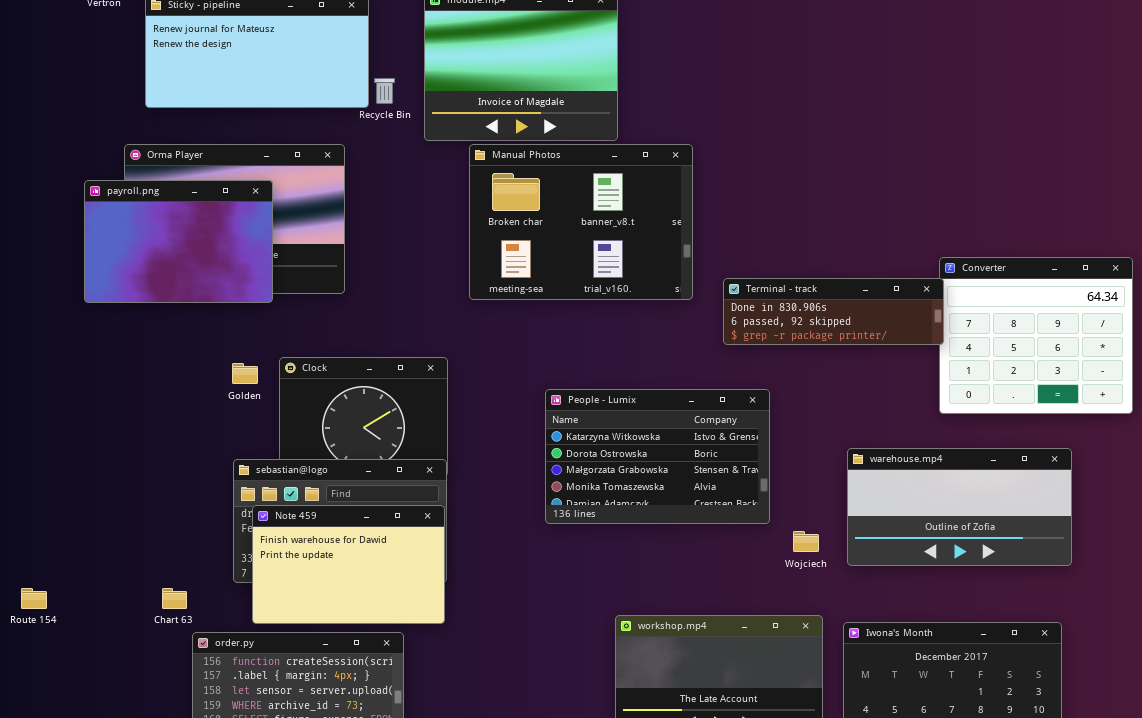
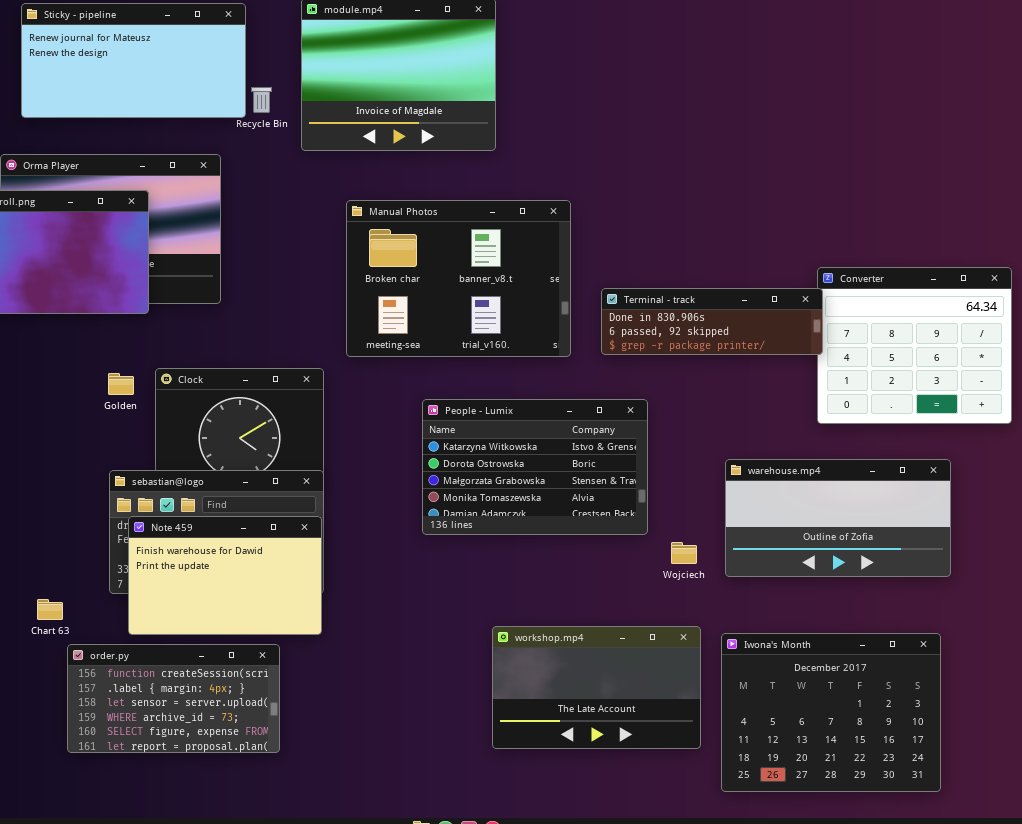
Manual Photos: [469,144,693,300] -> [346,200,571,357], moved

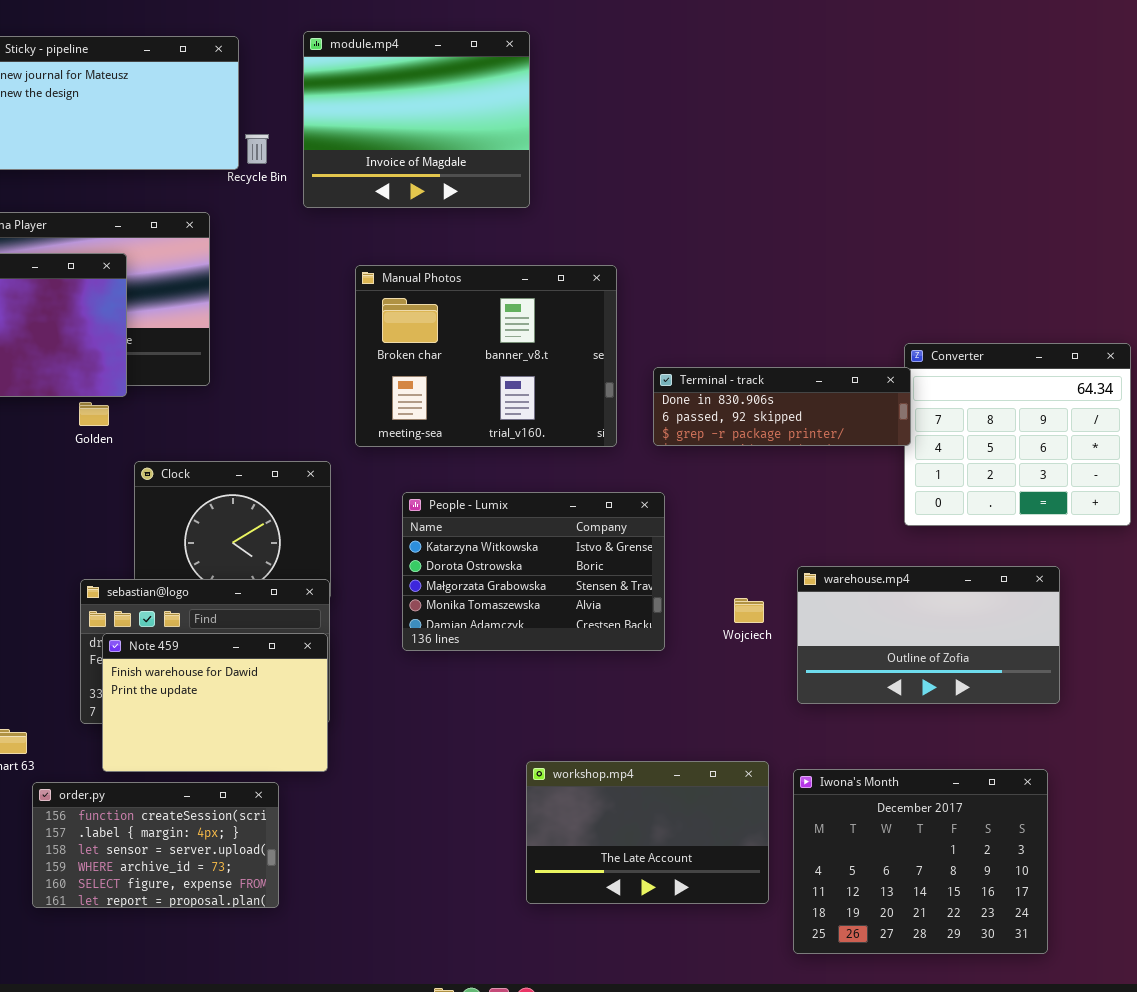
Golden: [108,373,134,395] -> [79,402,109,426], moved
People - Lumix: [422,399,648,535] -> [402,492,665,651], moved
Wojciech: [671,542,697,564] -> [734,598,764,623], moved

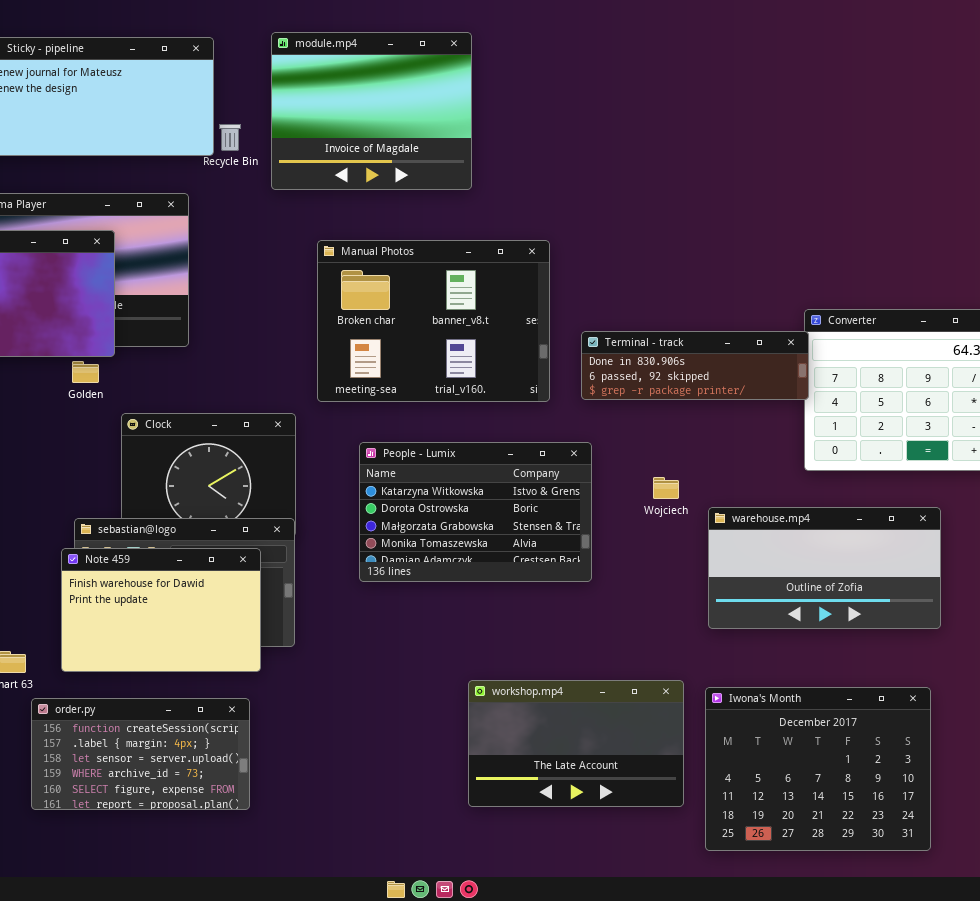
Wojciech: [734,598,764,623] -> [653,477,679,499], moved
Note 459: [102,633,328,772] -> [61,548,261,672], moved

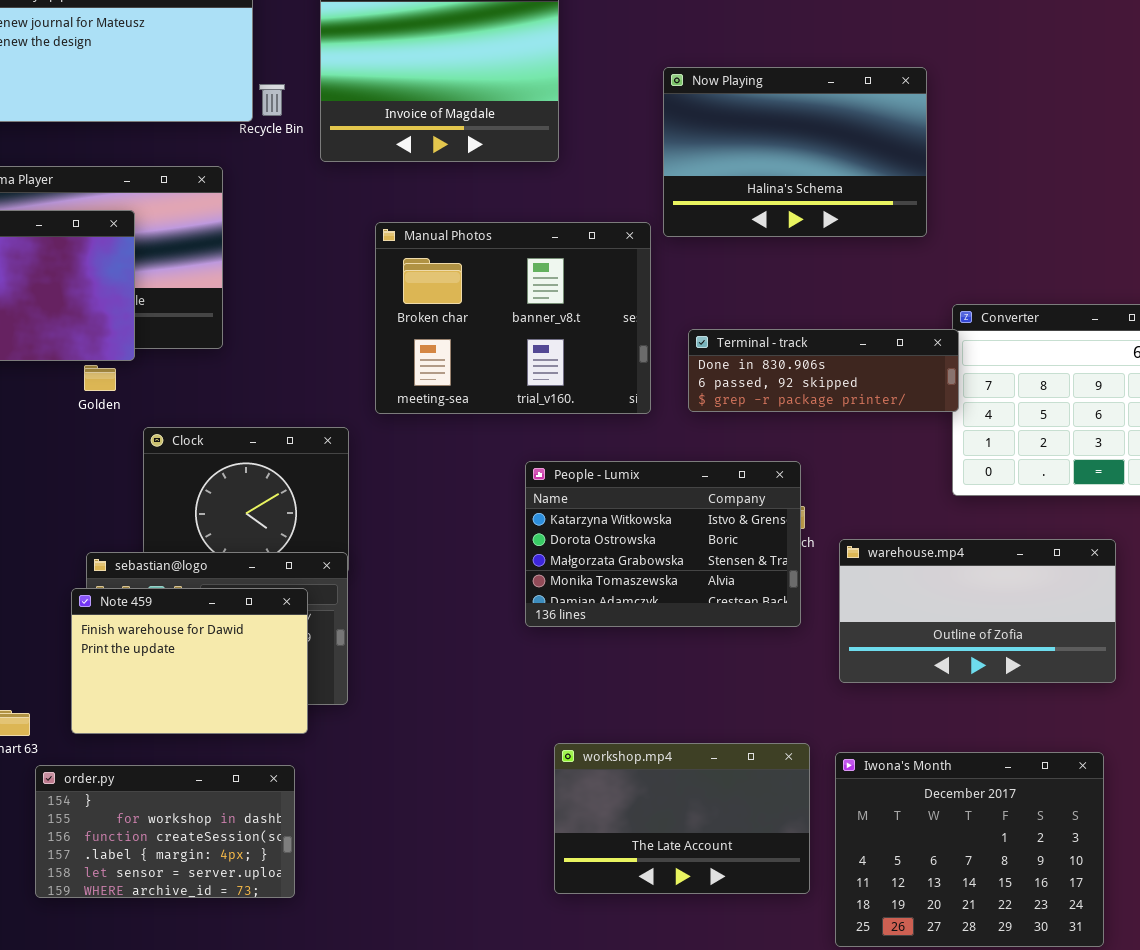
Now Playing: none -> [663,67,927,237], opened
People - Lumix: [359,442,592,582] -> [525,461,801,627], moved
order.py: [31,698,250,810] -> [35,765,295,898], scrolled up 2 rows

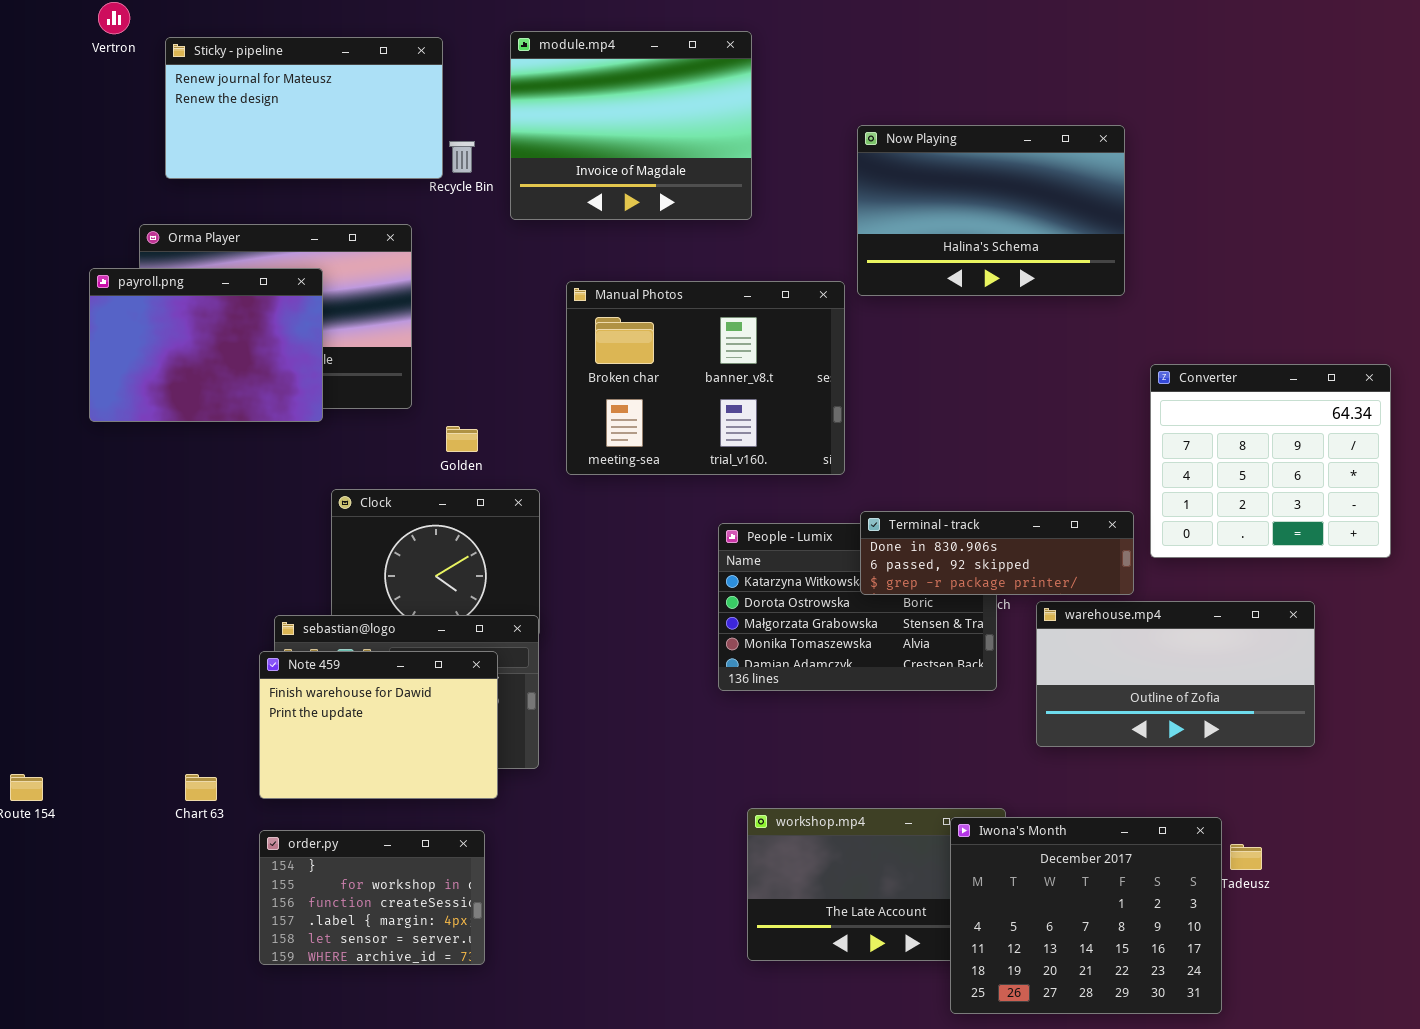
Terminal - track: [688,329,959,412] -> [860,511,1134,595], moved
Golden: [84,365,116,391] -> [446,426,478,452], moved
Iwona's Month: [835,752,1104,947] -> [950,817,1222,1014], moved
order.py: [35,765,295,898] -> [259,830,485,965], resized

